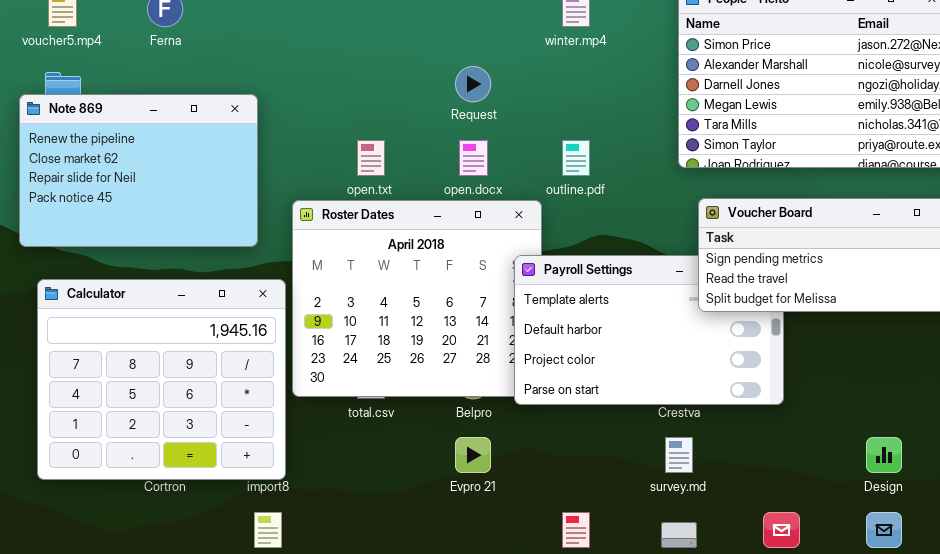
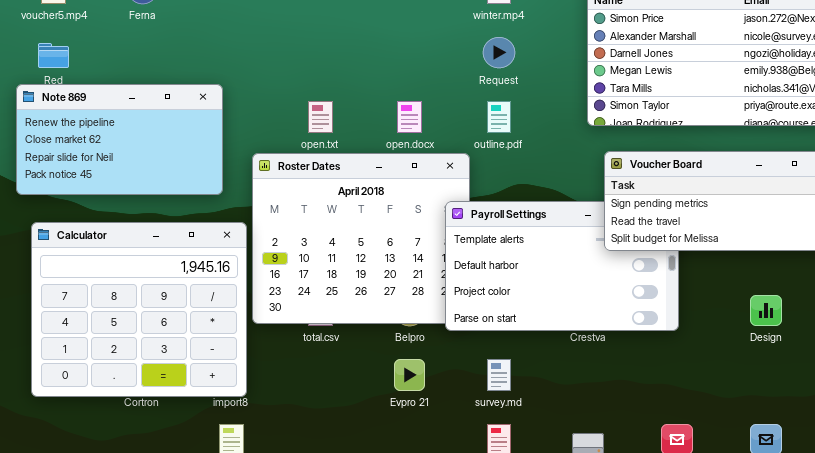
Request: [455,66,491,102] -> [483,37,515,68], moved
Note 869: [19,94,258,247] -> [16,84,223,195], resized
survey.md: [665,437,693,473] -> [487,359,511,391], moved
Design: [866,437,902,473] -> [750,295,782,326], moved

